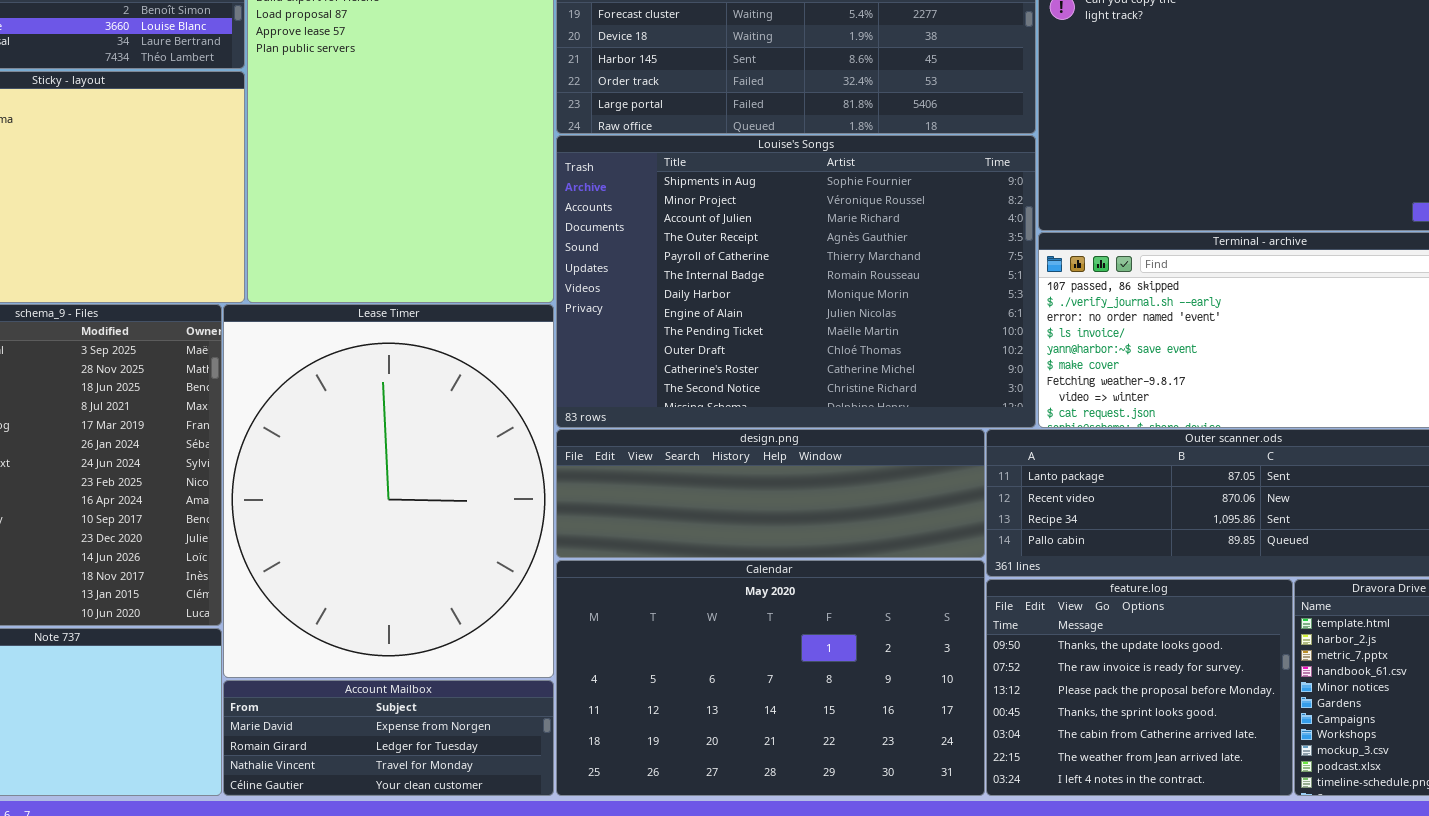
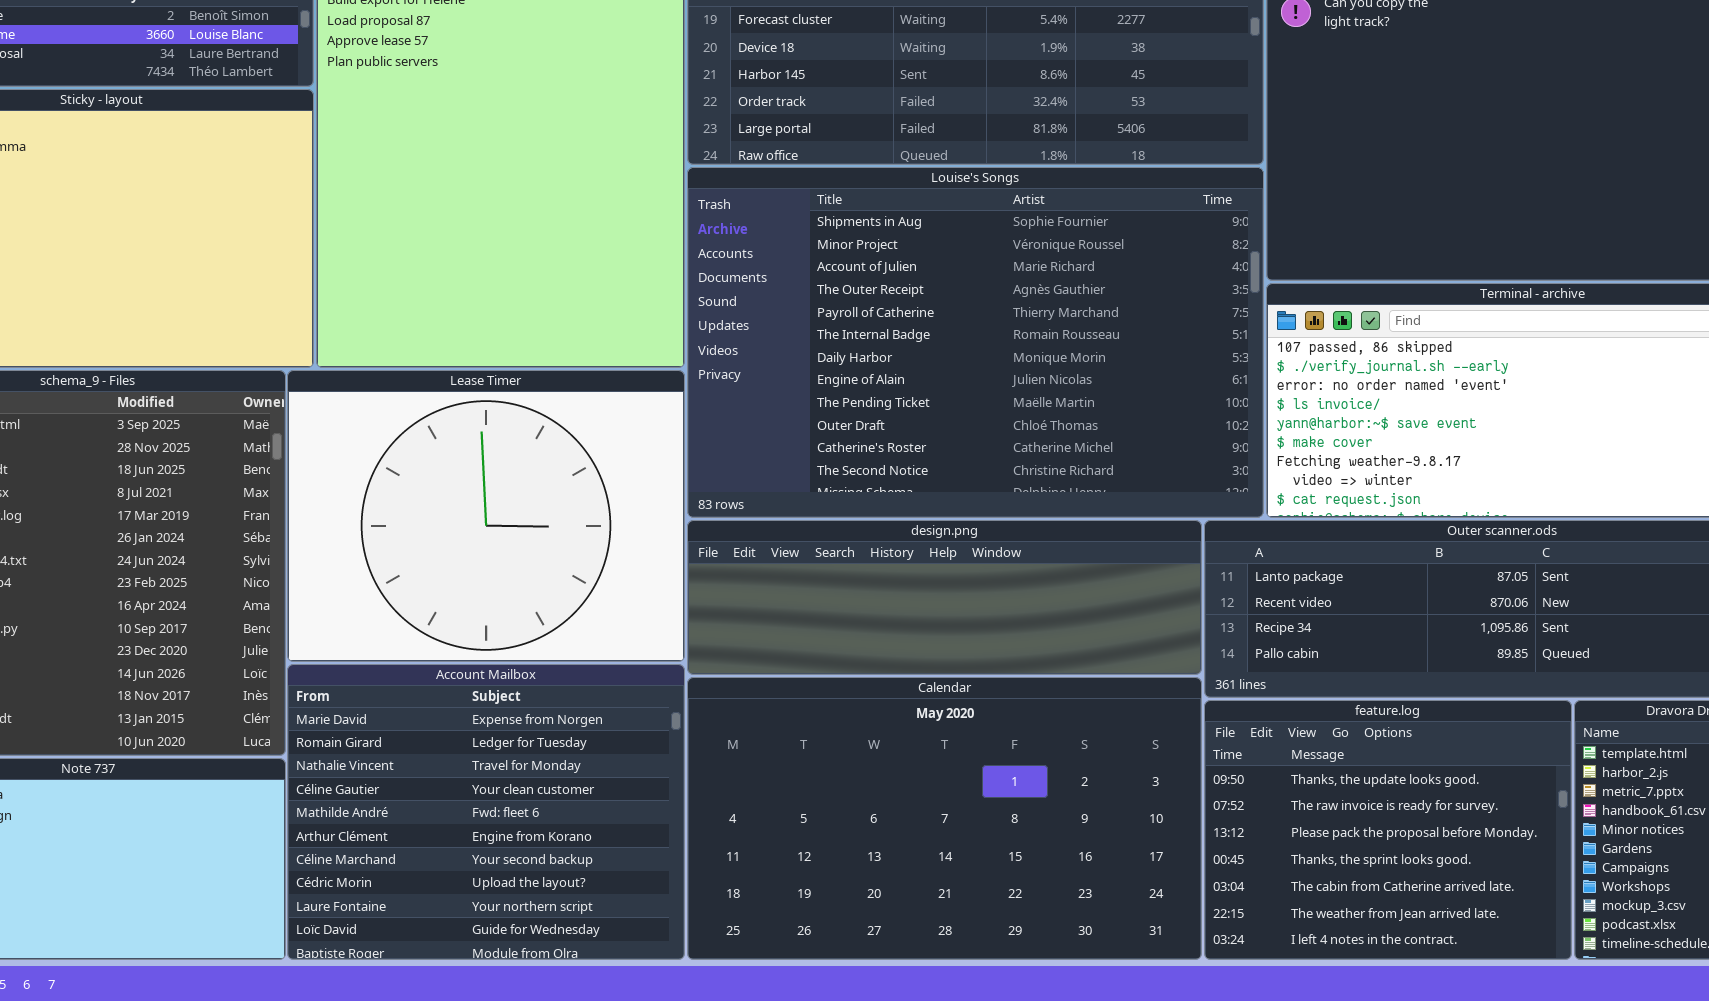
Lease Timer: [223,304,554,678] -> [287,370,685,662], resized
Account Mailbox: [223,680,554,796] -> [287,664,685,960], resized

